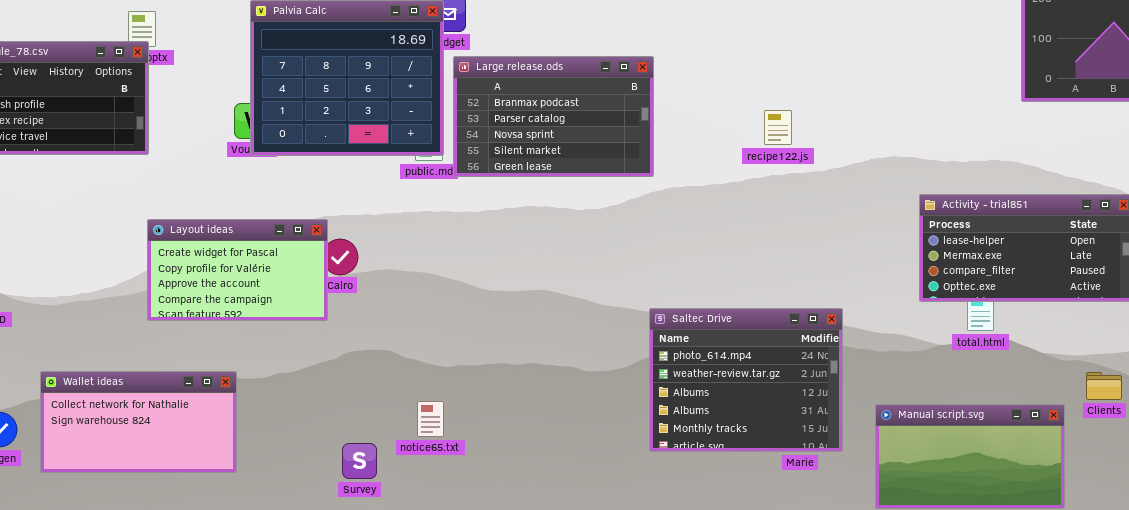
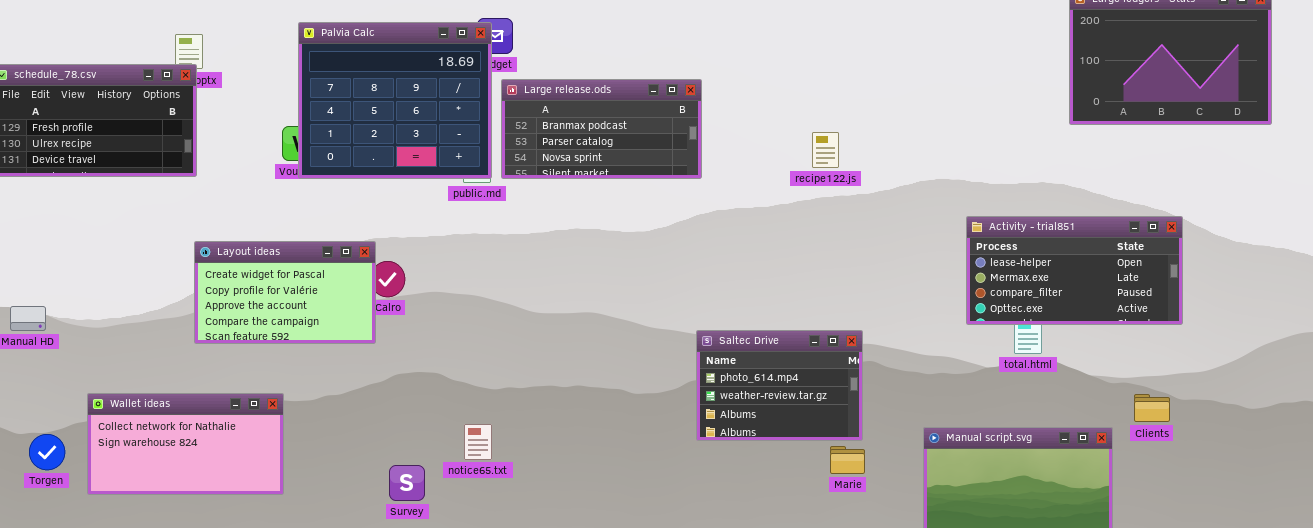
Large release.ods: [453,56,654,177] -> [501,79,702,179], resized
Saltec Drive: [649,308,843,452] -> [696,330,863,441], resized

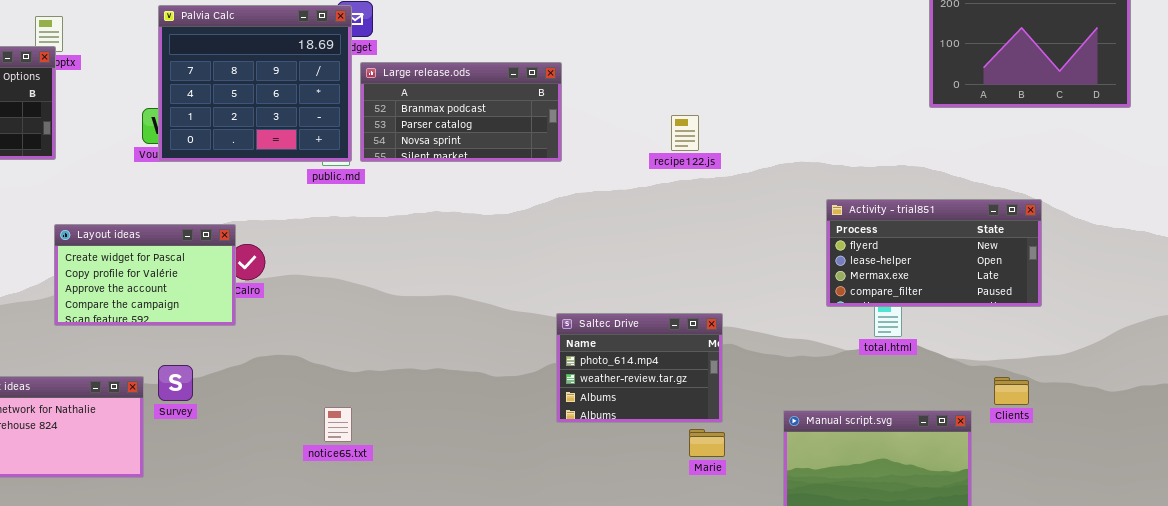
Activity - trial851: [966,216,1183,325] -> [826,199,1042,307], scrolled up 1 row
Survey: [389,465,425,501] -> [158,365,193,401], moved

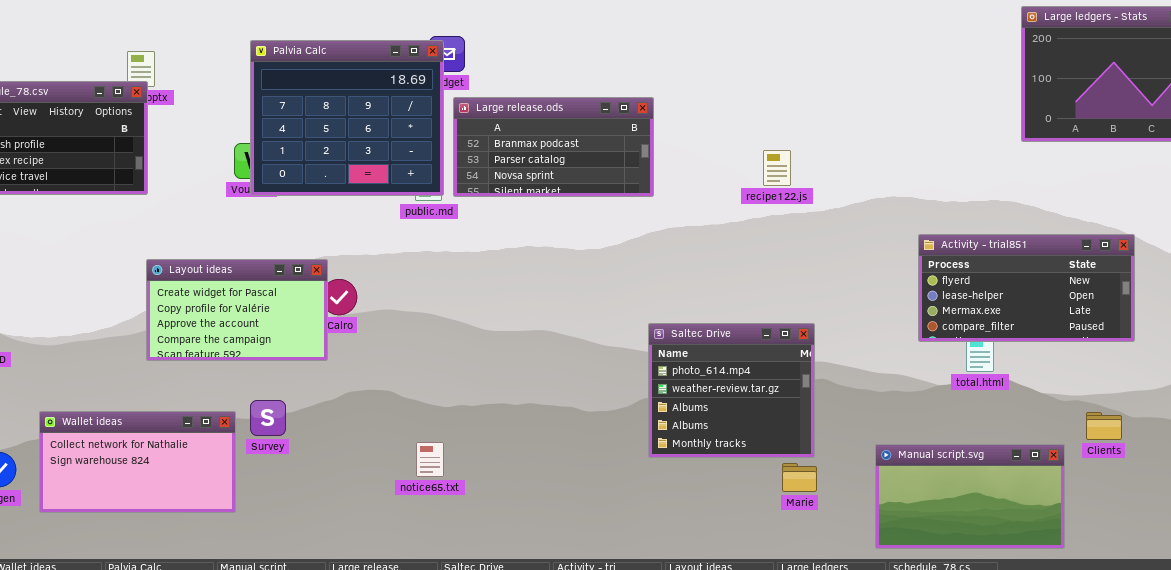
Saltec Drive: [556,313,723,423] -> [648,323,815,458], resized

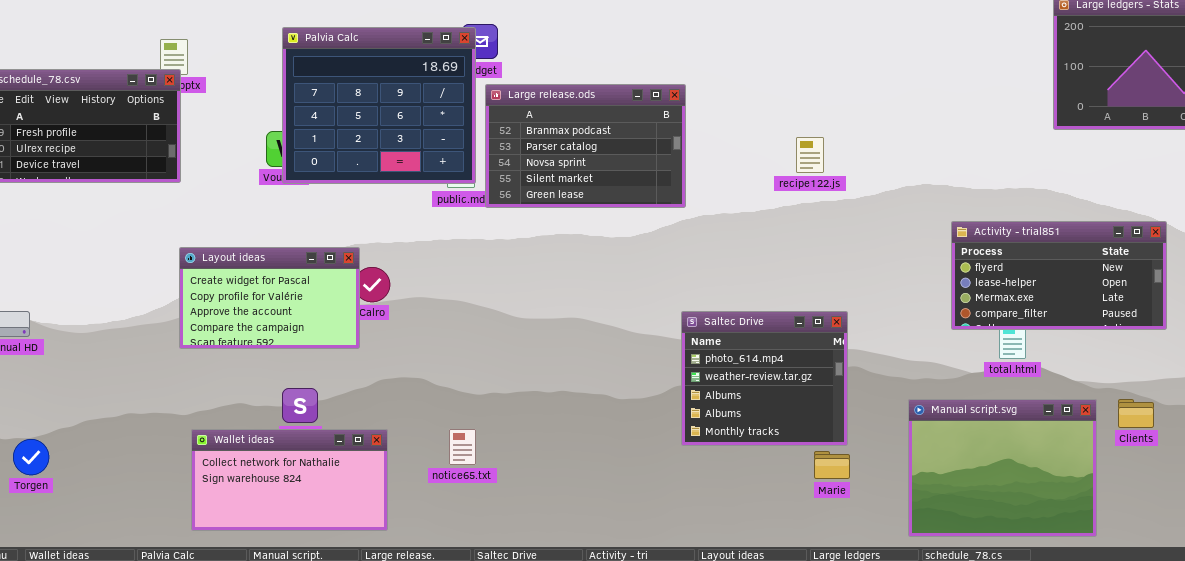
Large release.ods: [453,97,654,197] -> [485,84,686,208], resized
Wallet ideas: [39,411,236,513] -> [191,429,388,531], moved
Manual script.svg: [875,444,1065,549] -> [908,399,1097,537], resized

